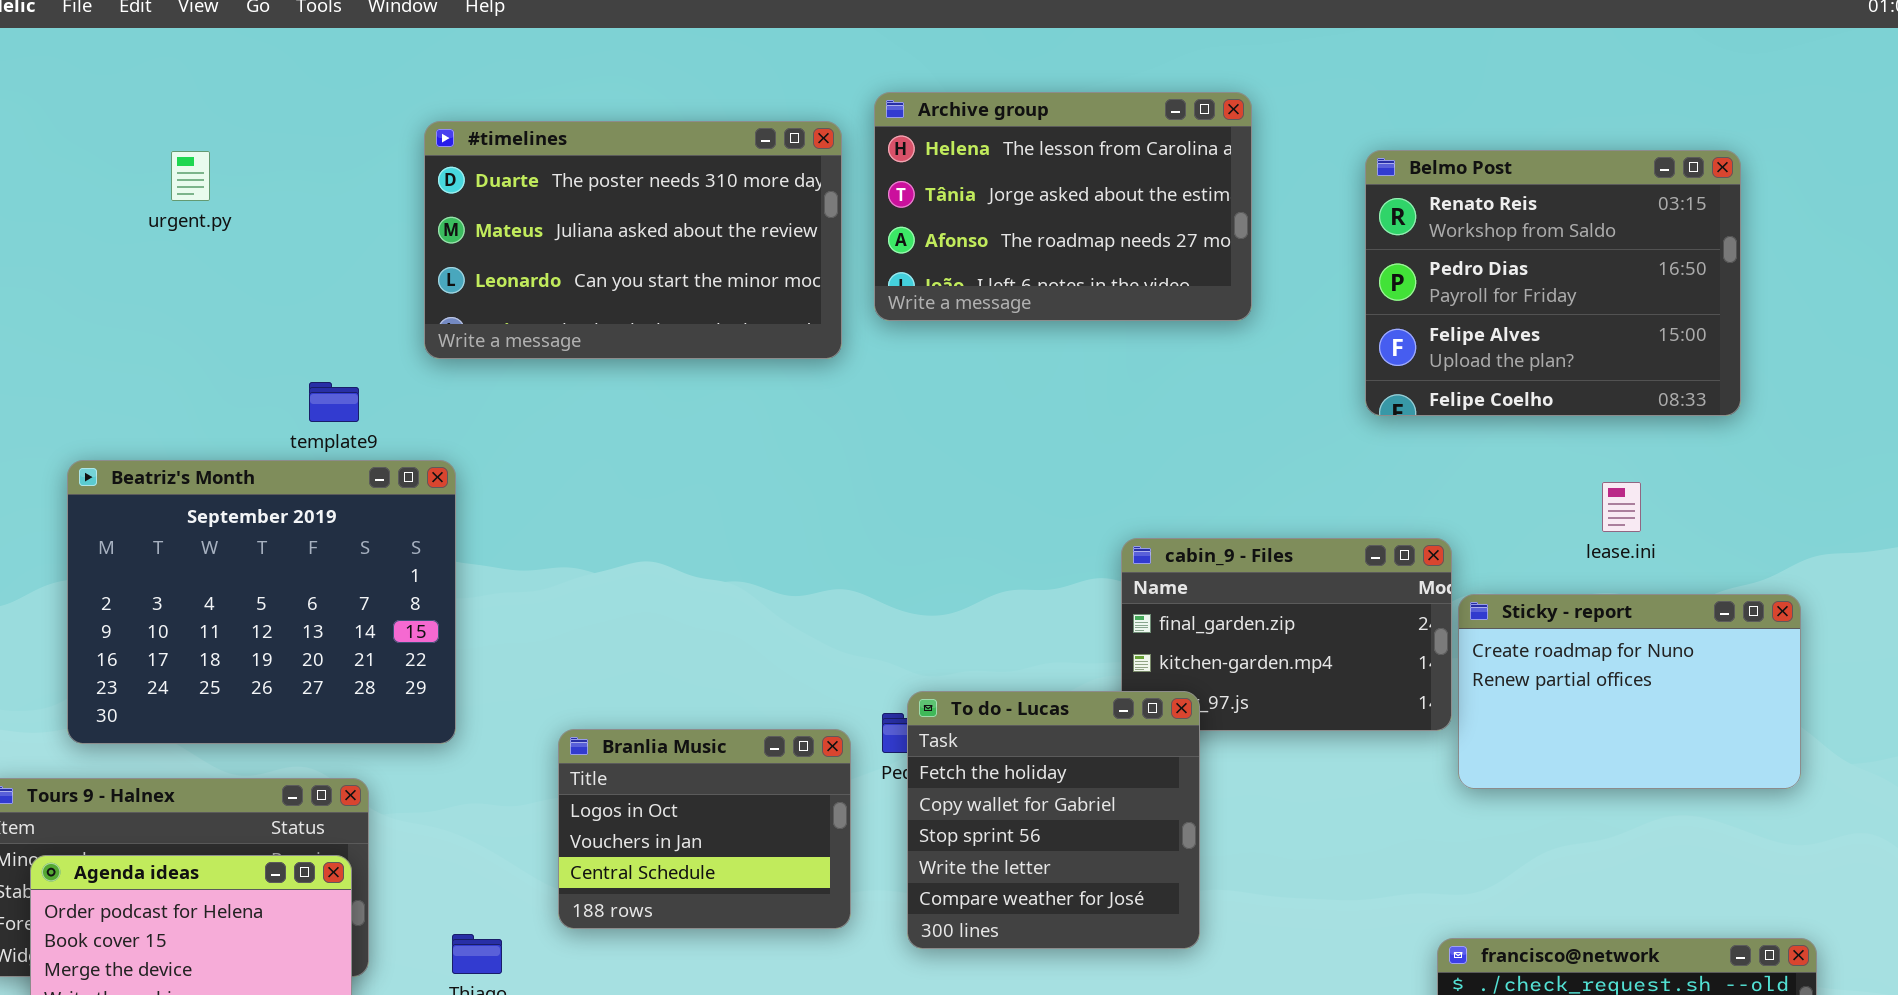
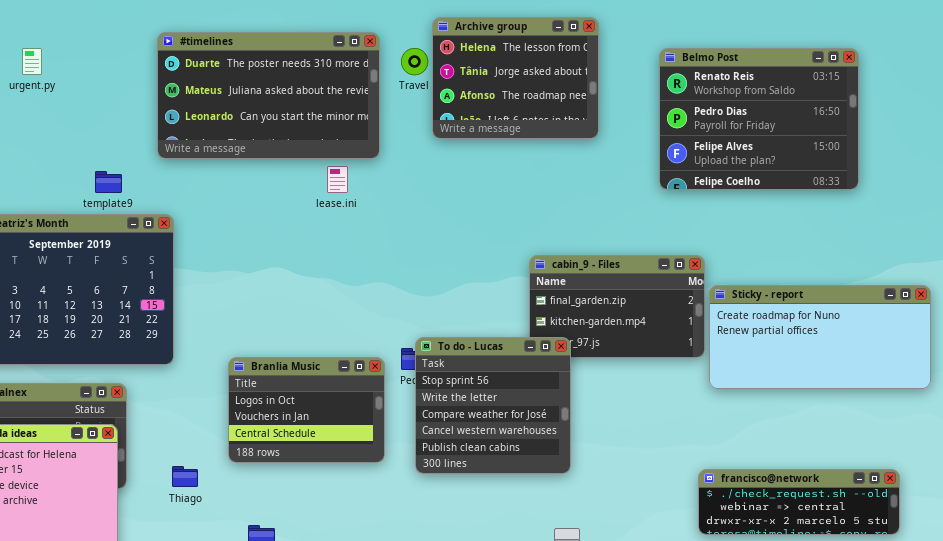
Archive group: [874,92,1252,321] -> [432,17,599,139], resized
lease.ini: [1602,482,1641,532] -> [327,166,348,193], moved
Sticky - report: [1458,594,1801,789] -> [709,285,931,389], resized
To do - Lucas: [907,691,1200,949] -> [415,337,571,474], scrolled down 2 rows

